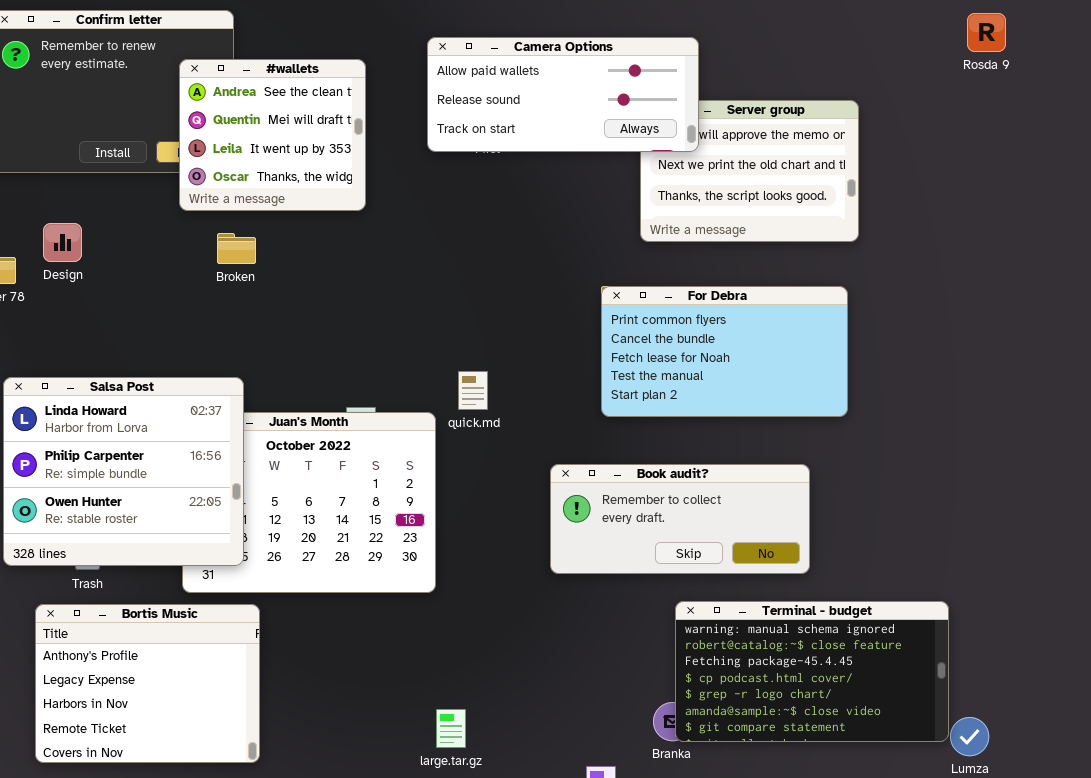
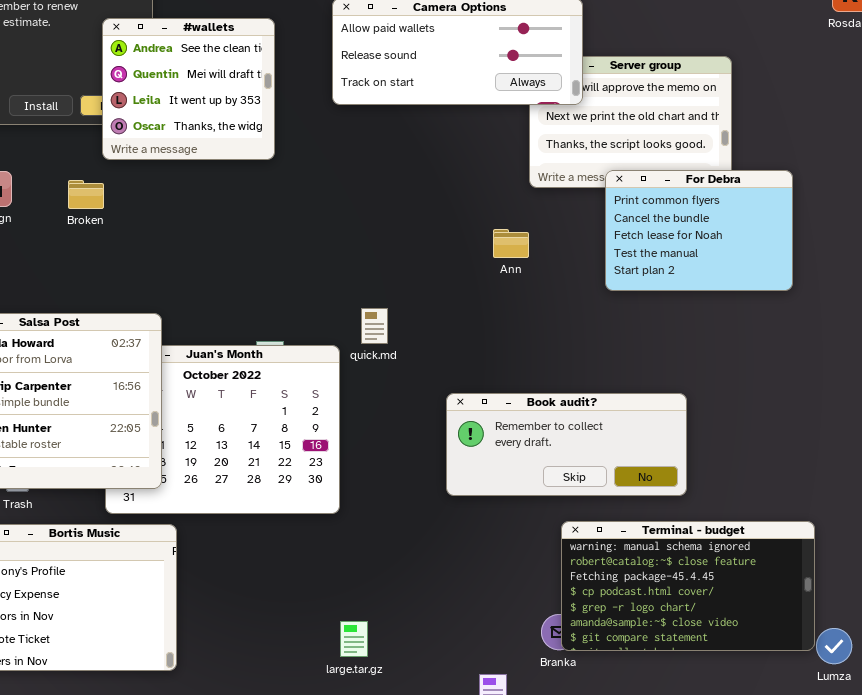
Broken: [217,233,256,264] -> [68,180,104,209], moved
For Debra: [601,286,848,417] -> [605,170,793,291], moved, resized

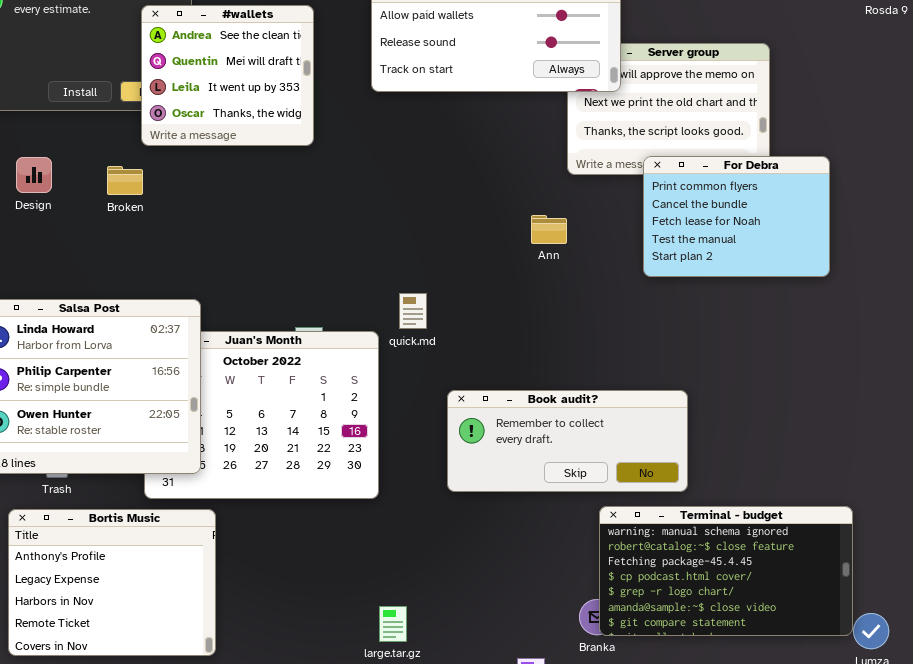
Book audit?: [446,393,687,496] -> [447,390,688,492], moved

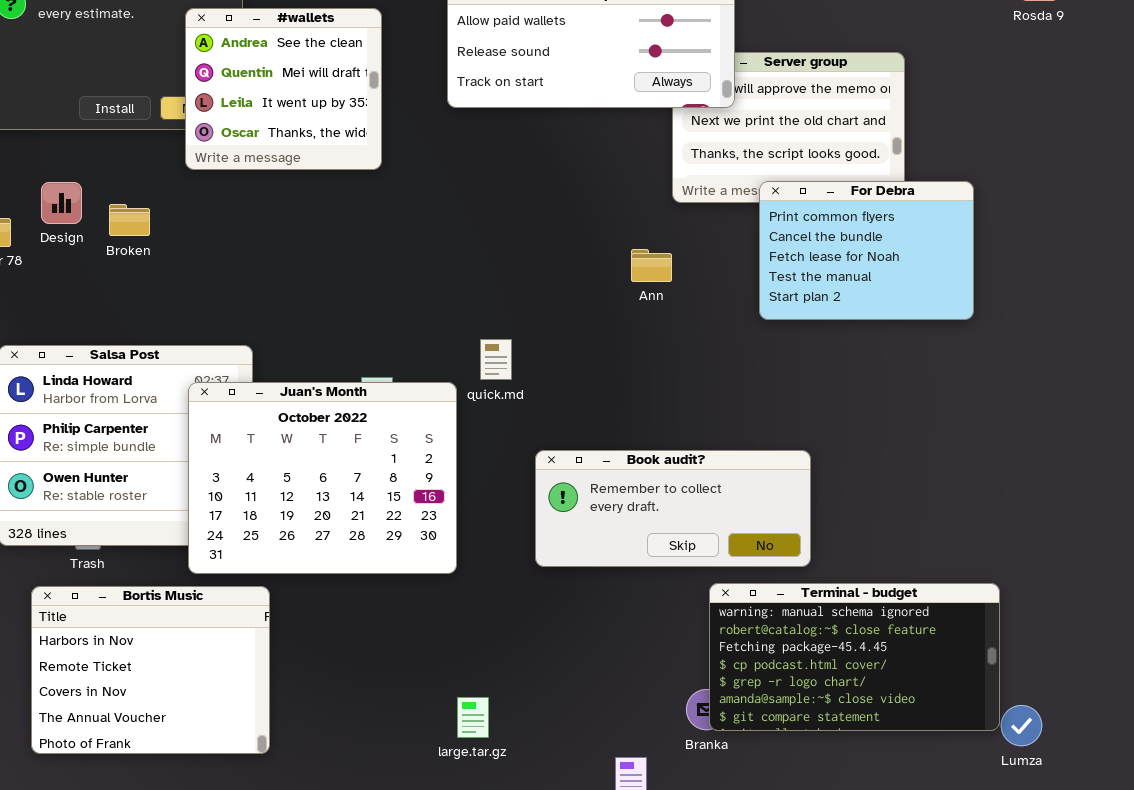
Broken: [107,166,143,195] -> [109,204,150,236], moved
Juan's Month: [144,331,379,499] -> [188,382,457,574], raised
Bortis Music: [8,509,216,656] -> [31,586,270,754], scrolled down 2 rows

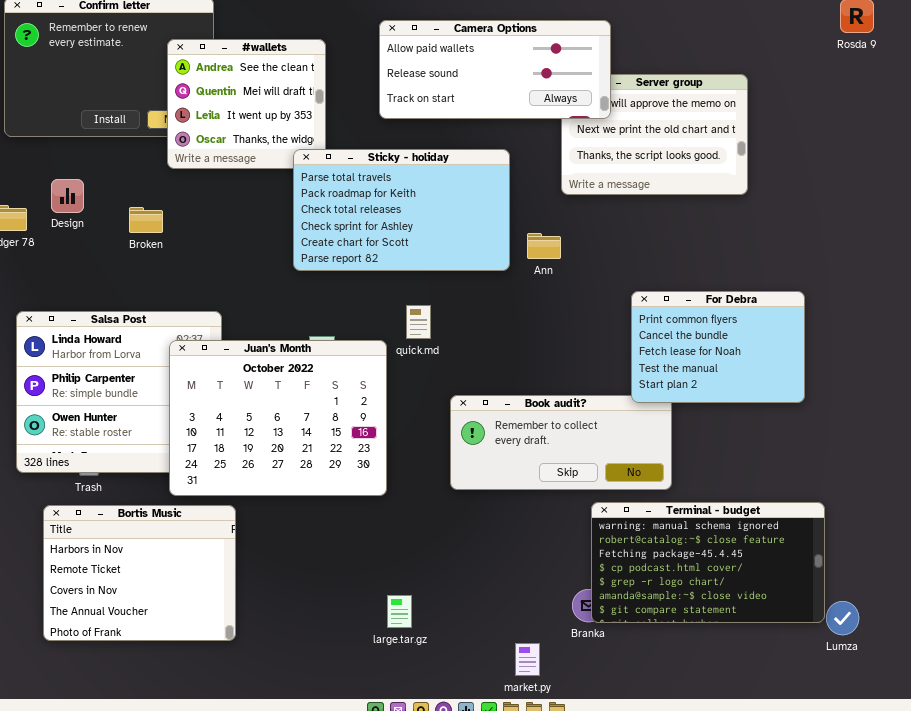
Sticky - holiday: none -> [293,149,510,271], opened
For Debra: [759,181,974,320] -> [631,291,805,403], moved
Broken: [109,204,150,236] -> [129,207,163,233], moved

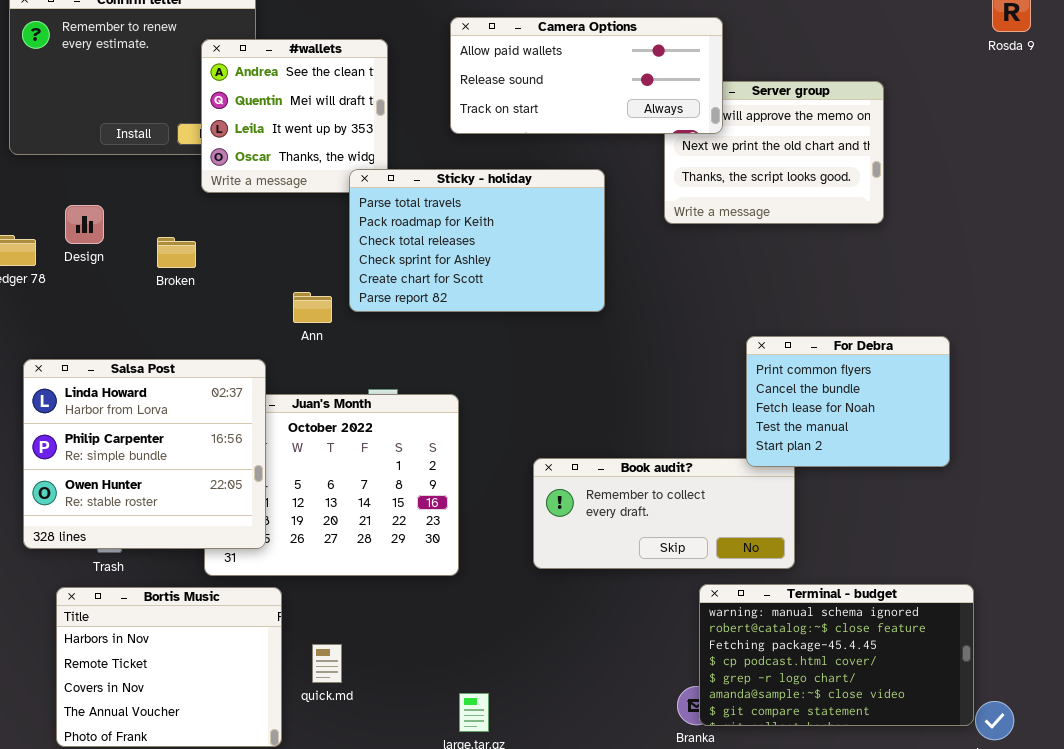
Ann: [527,233,561,259] -> [293,292,332,323], moved
quick.md: [406,305,431,339] -> [312,644,342,683], moved
Salsa Post: [16,311,222,473] -> [23,359,266,549], raised

